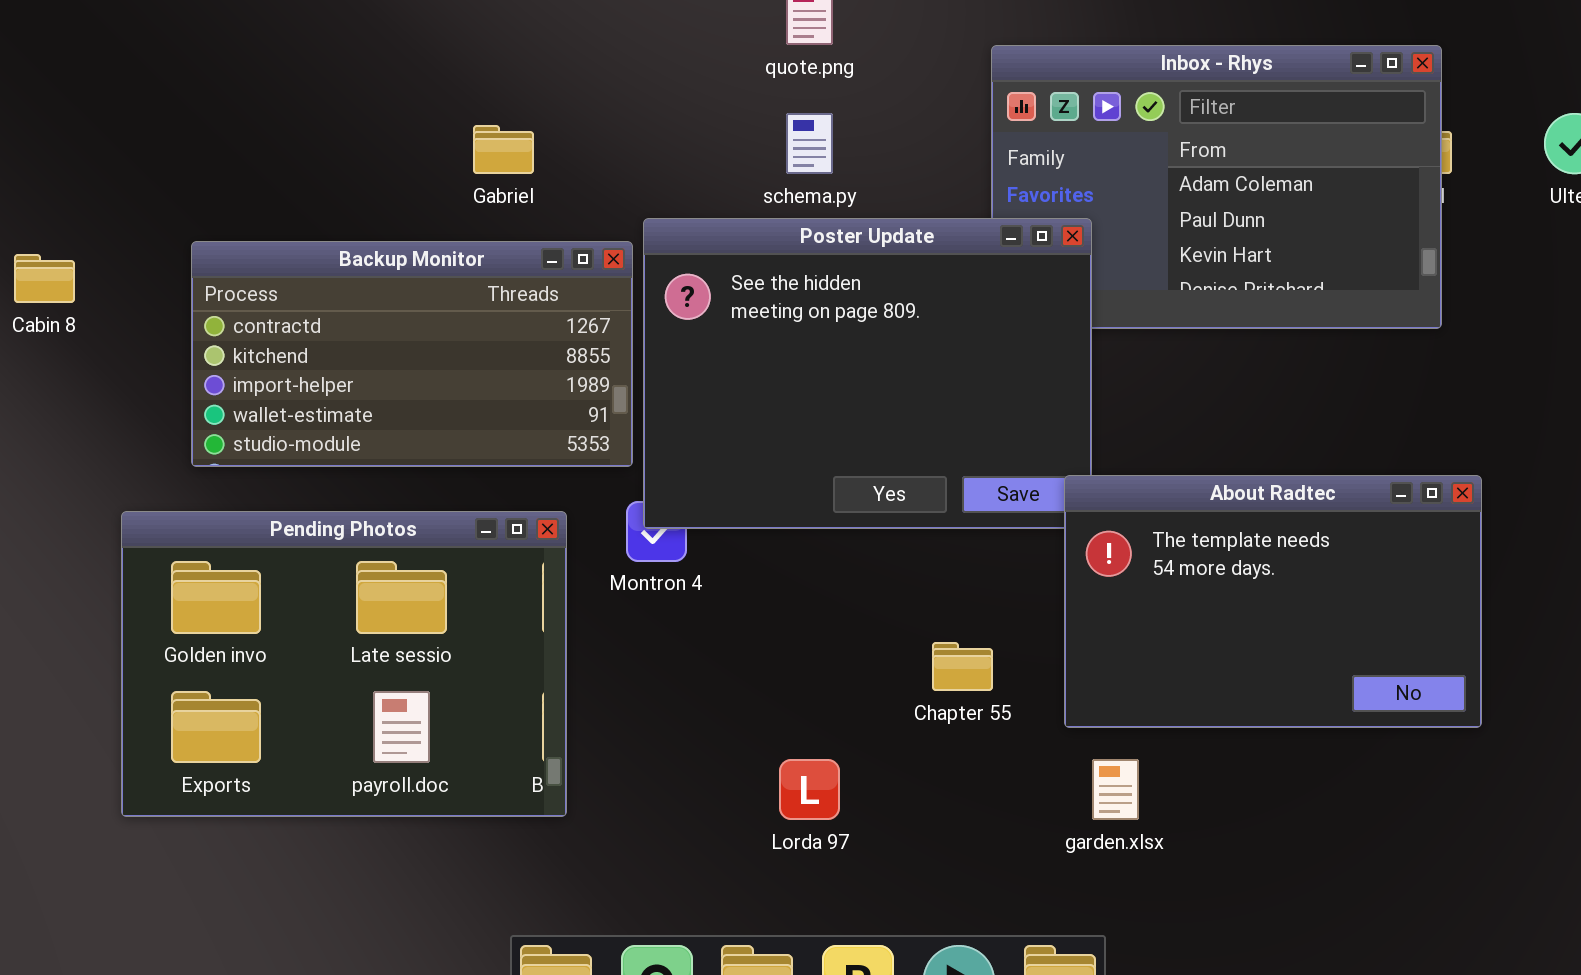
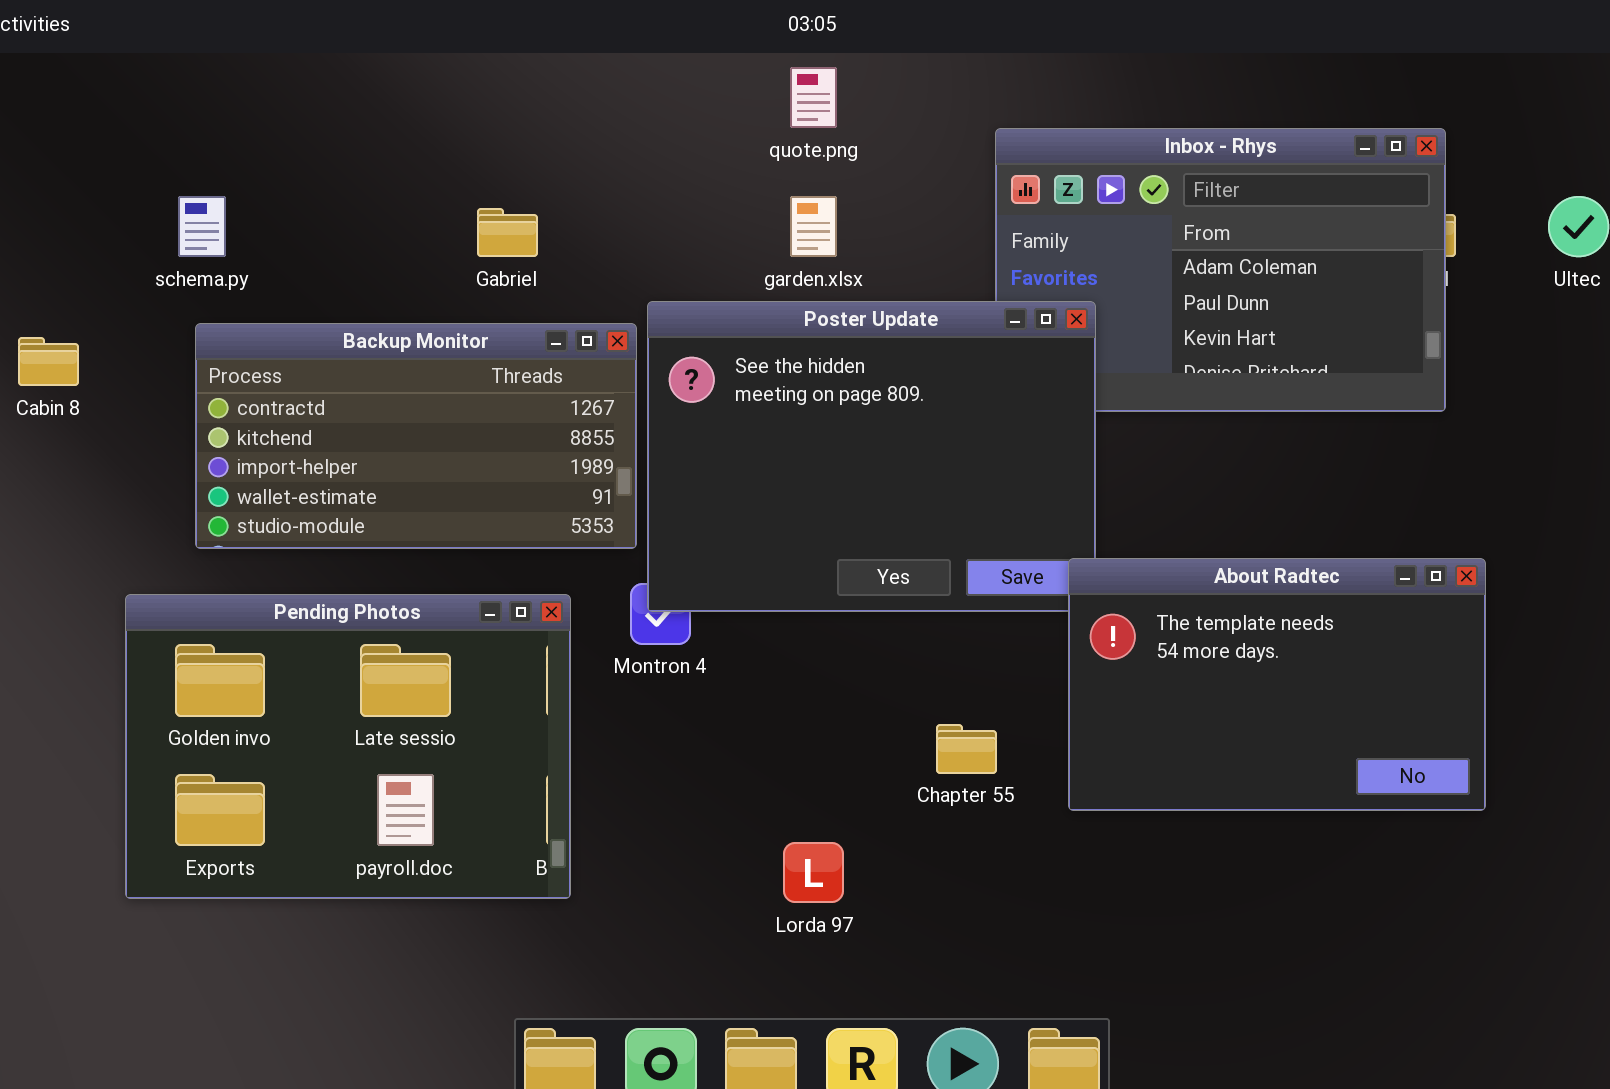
schema.py: [786,113,833,174] -> [178,196,226,257], moved
garden.xlsx: [1092,759,1139,820] -> [790,196,837,257], moved

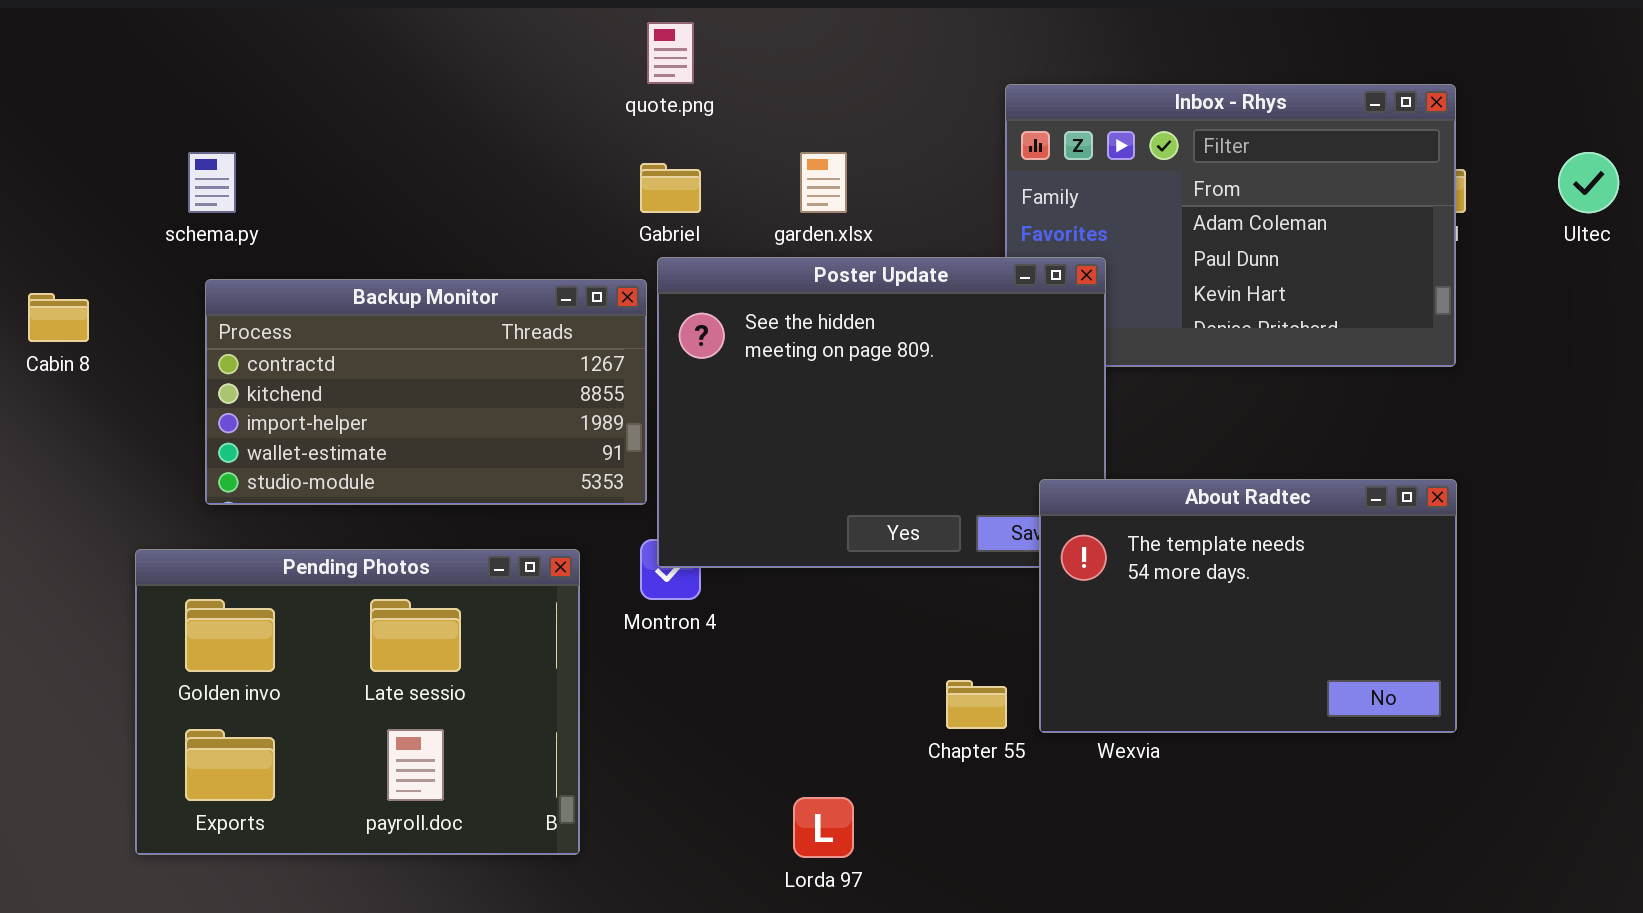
quote.png: [790,67,837,128] -> [647,22,694,84], moved
Gabriel: [477,208,538,257] -> [640,163,701,213], moved
About Radtec: [1068,558,1486,811] -> [1039,479,1457,733], moved

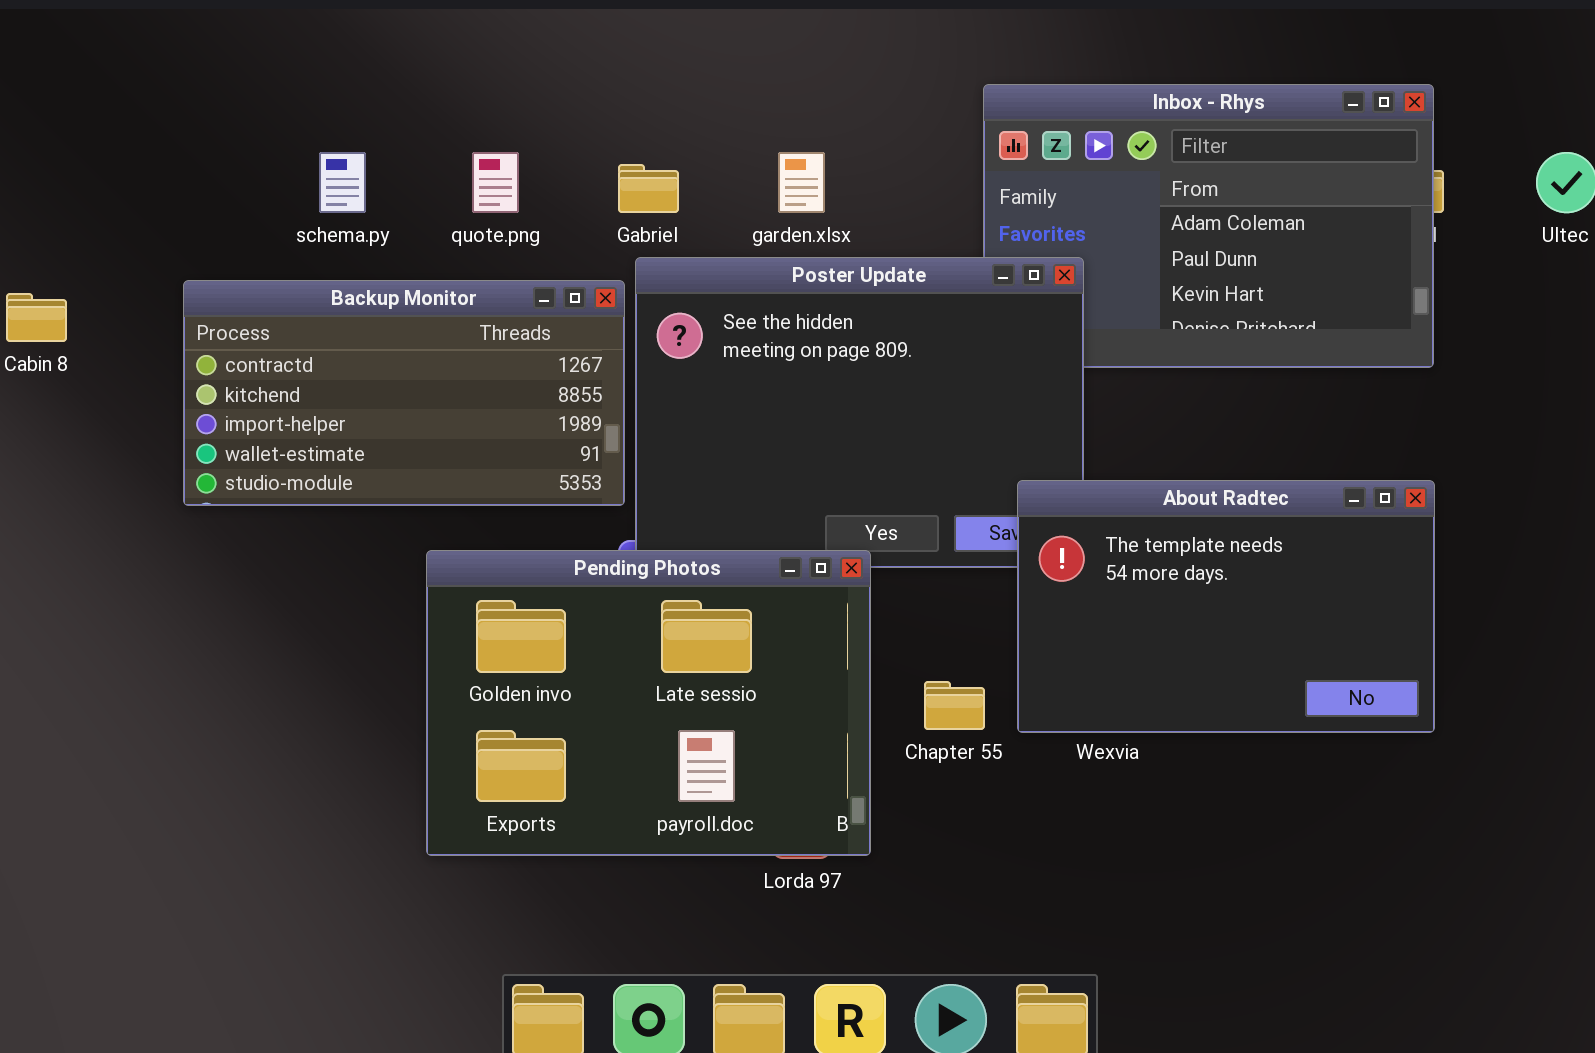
quote.png: [647,22,694,84] -> [472,152,519,213], moved
schema.py: [188,152,236,213] -> [319,152,366,213], moved
Pending Photos: [135,549,580,855] -> [426,550,871,856], moved

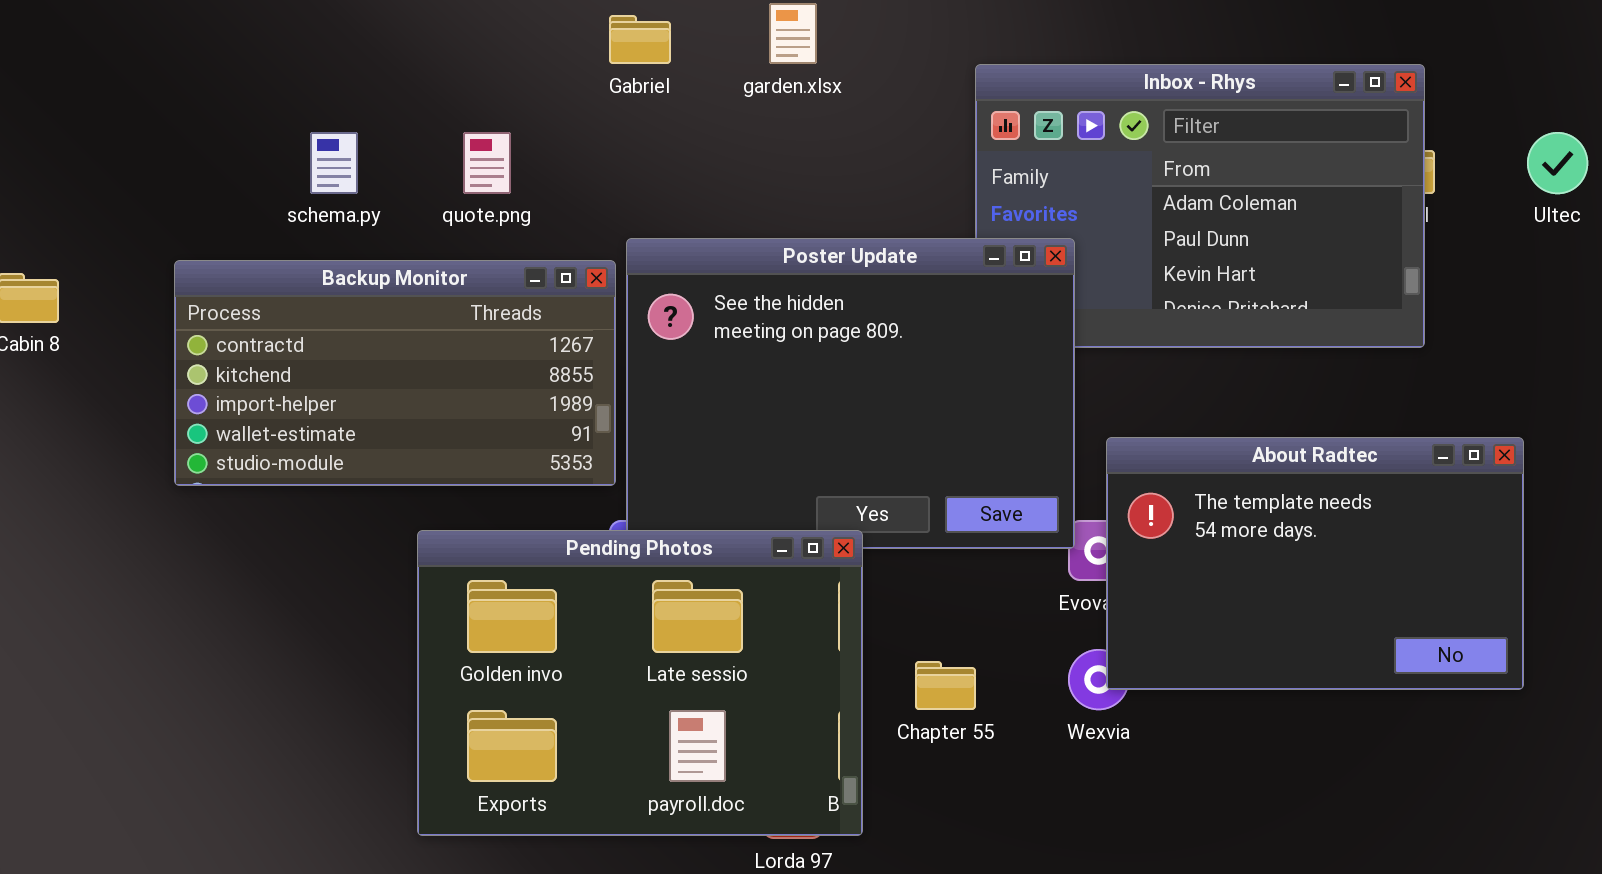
garden.xlsx: [778,152,825,213] -> [769,3,817,64], moved
Gabriel: [618,164,679,213] -> [609,15,671,64], moved
About Radtec: [1017,480,1435,733] -> [1106,437,1524,690], moved

